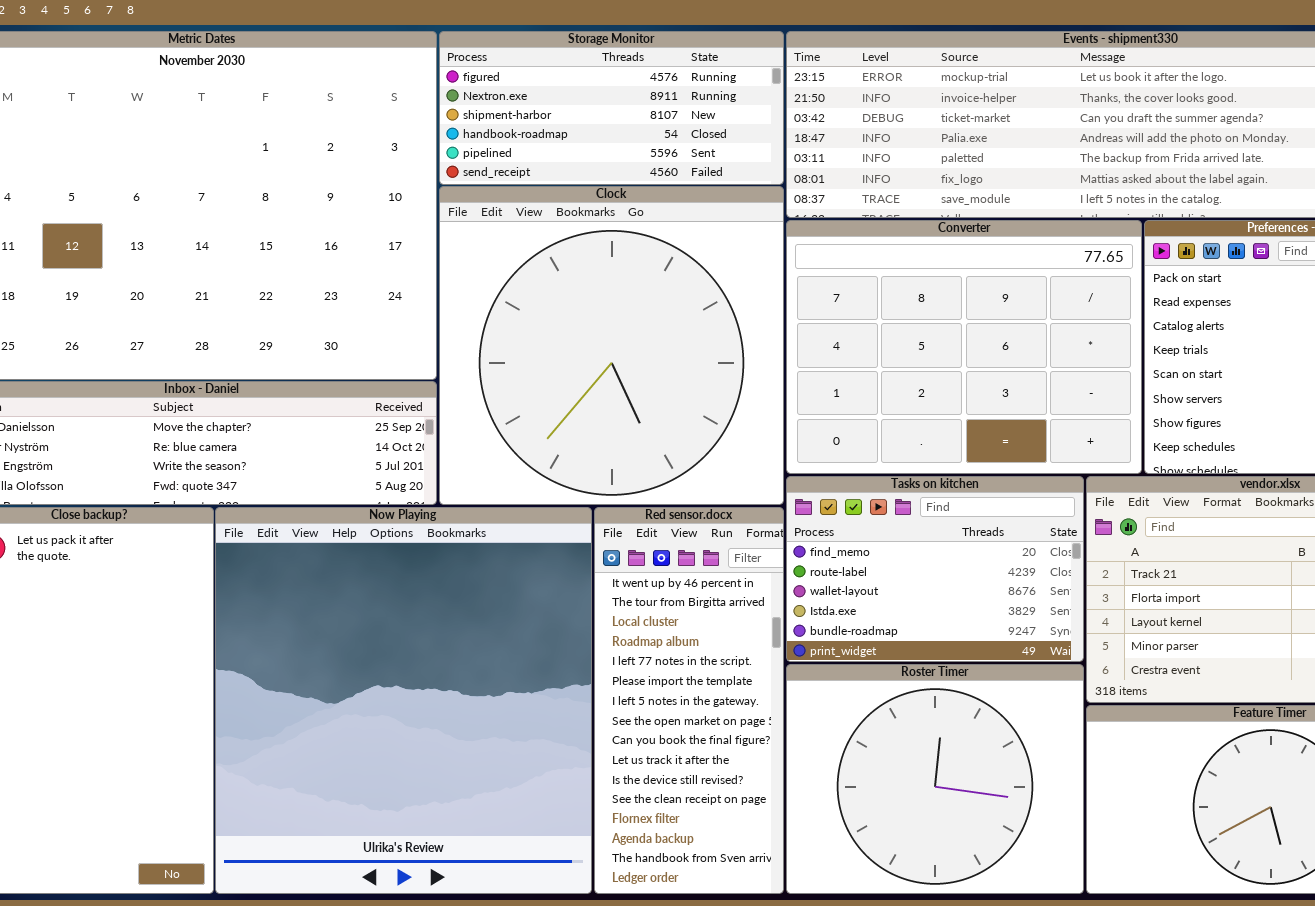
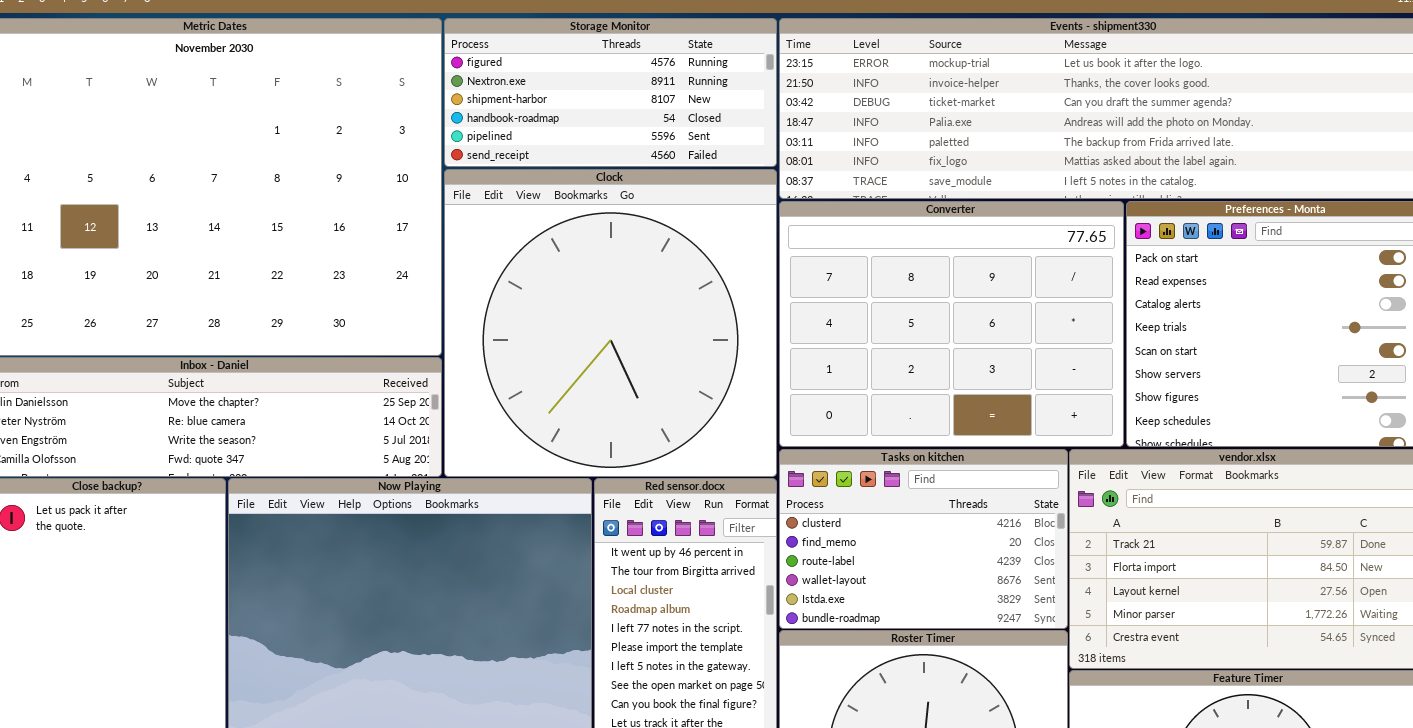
Tasks on kitchen: [786,476,1084,662] -> [779,449,1068,629], scrolled up 1 row

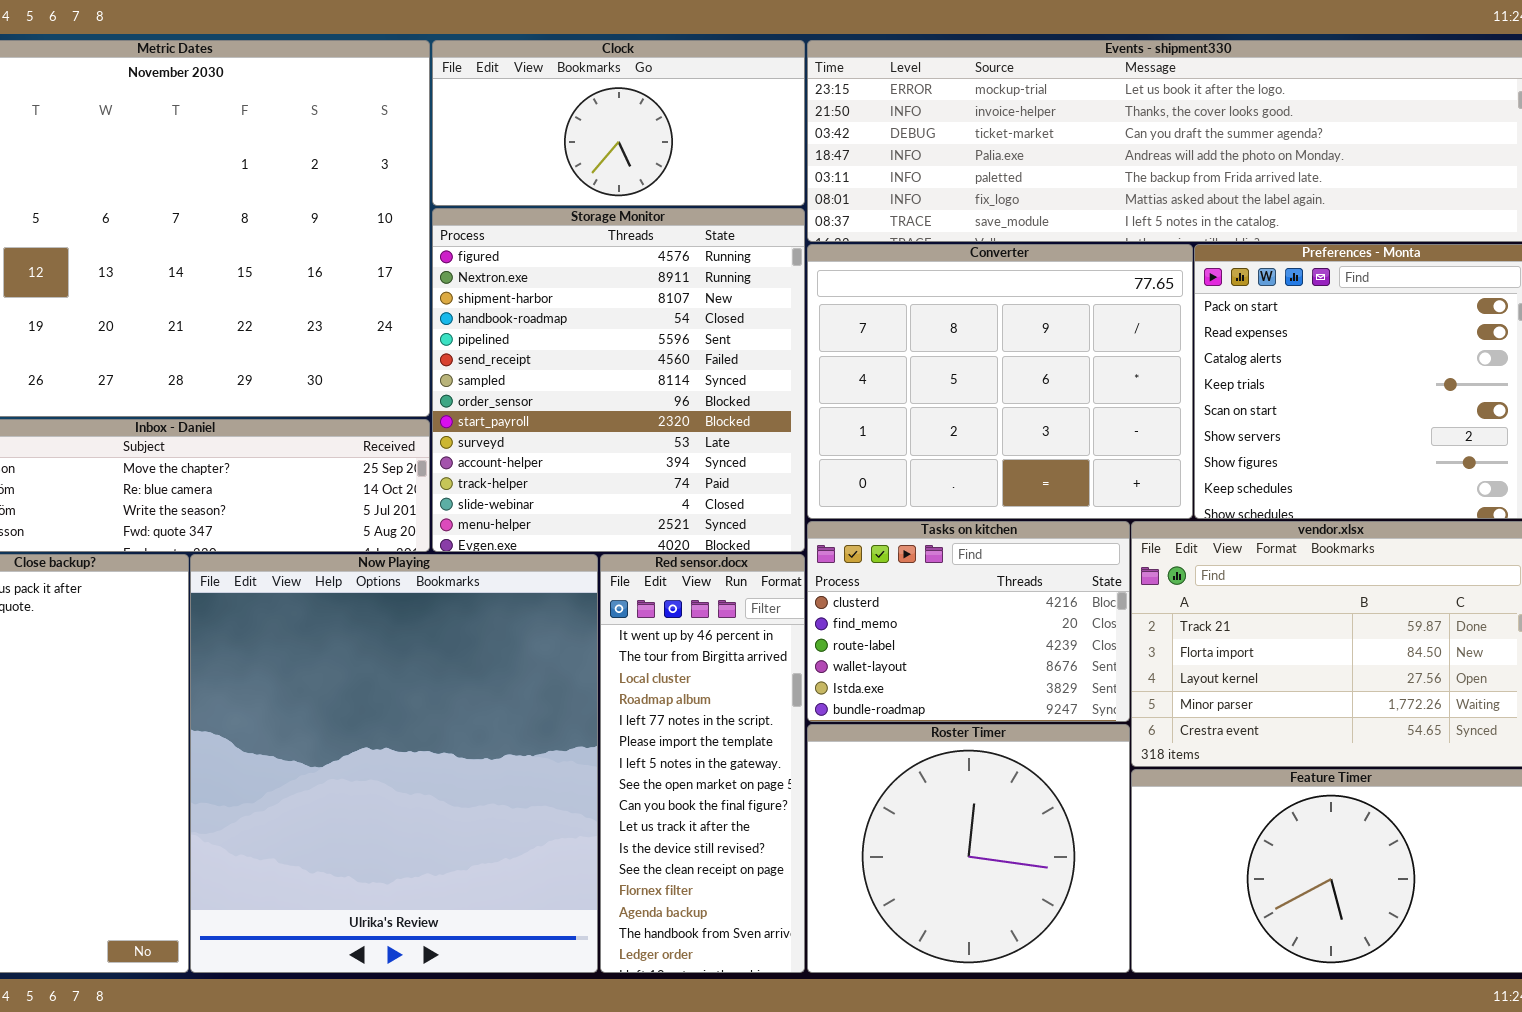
Storage Monitor: [444,18,777,167] -> [432,208,805,552], moved, resized
Clock: [444,169,777,477] -> [432,40,805,206], moved, resized

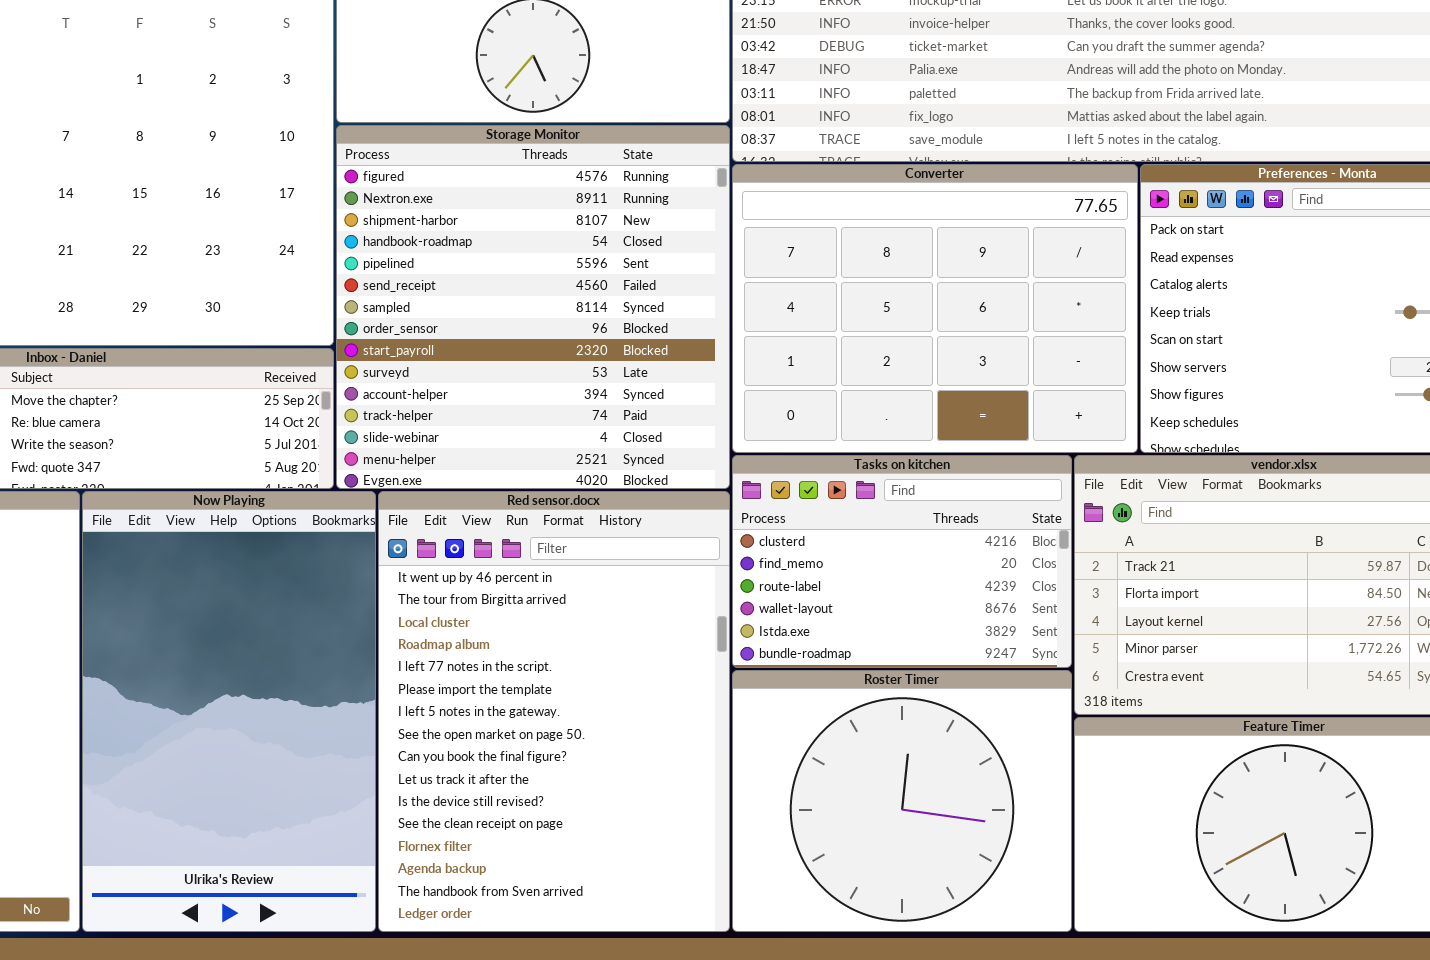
Now Playing: [190,554,598,973] -> [82,491,376,932], resized
Red sensor.docx: [600,554,805,973] -> [378,491,730,932], resized

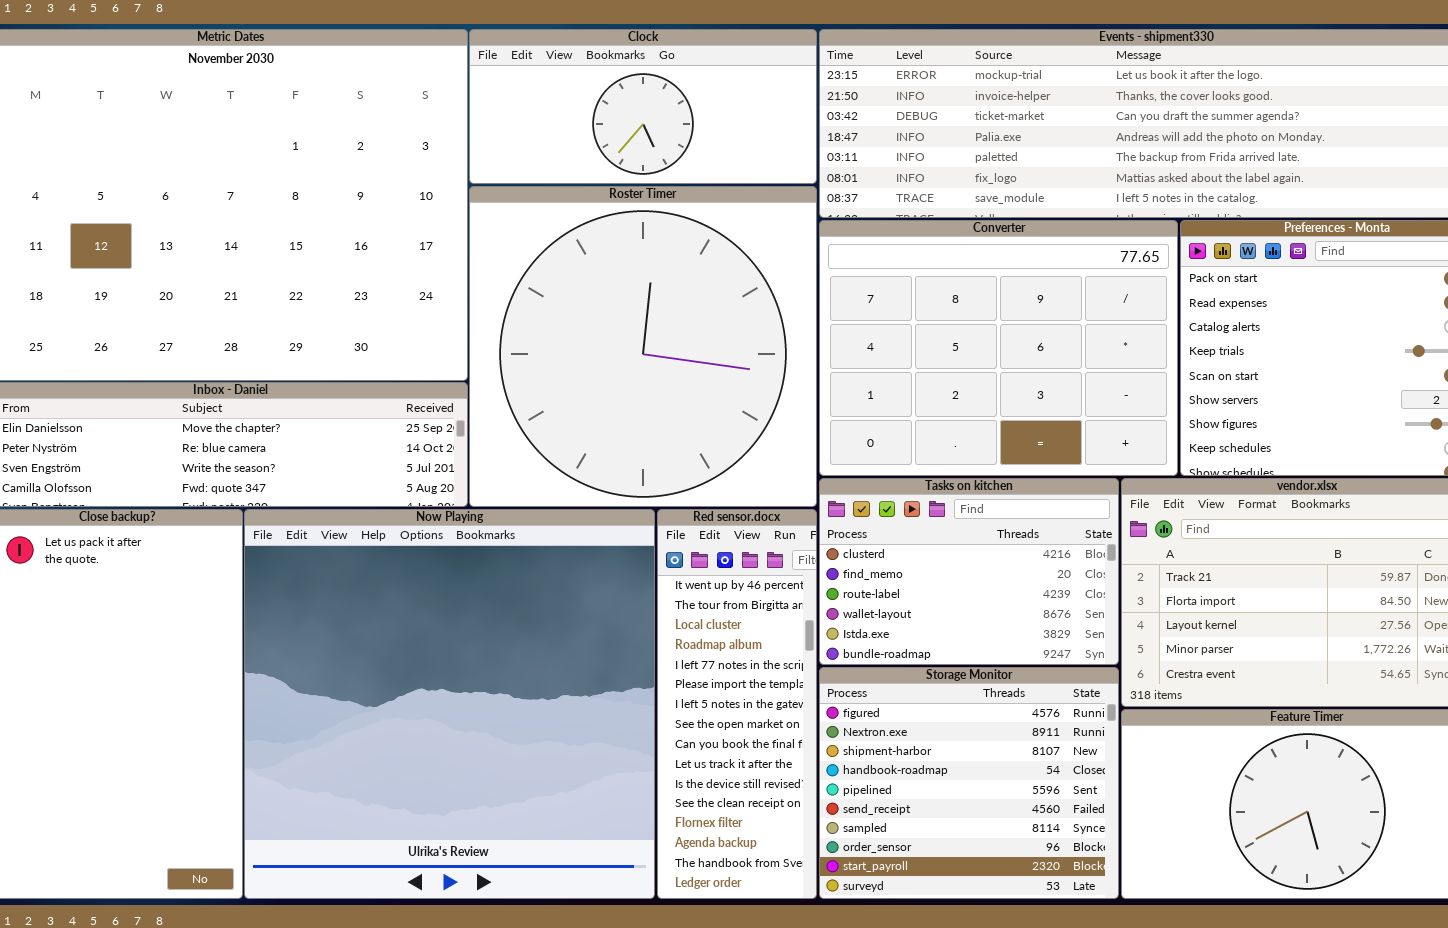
Storage Monitor: [336,125,730,489] -> [819,667,1119,899], moved, resized
Now Playing: [82,491,376,932] -> [244,509,655,899], resized
Red sensor.docx: [378,491,730,932] -> [657,509,817,899], resized
Roster Timer: [732,670,1072,932] -> [469,186,817,507], moved, resized

